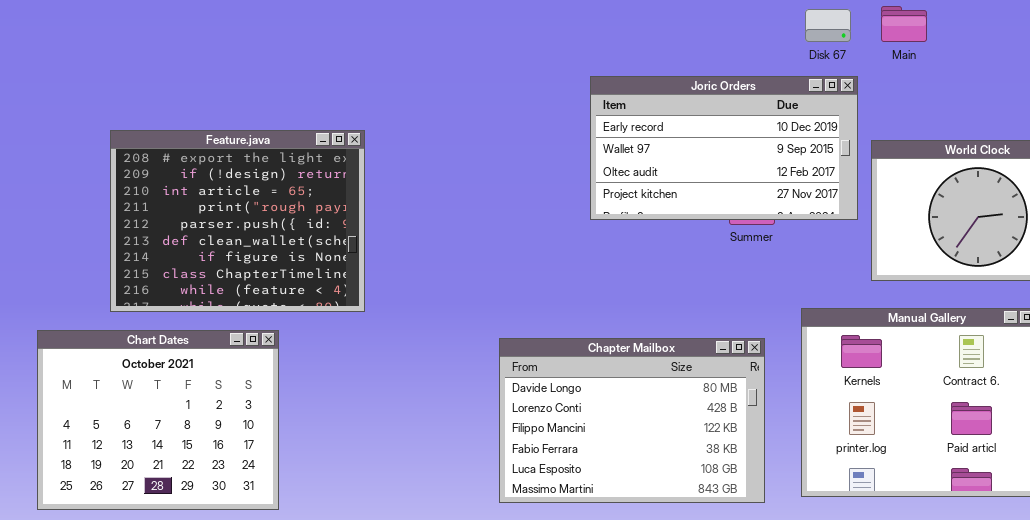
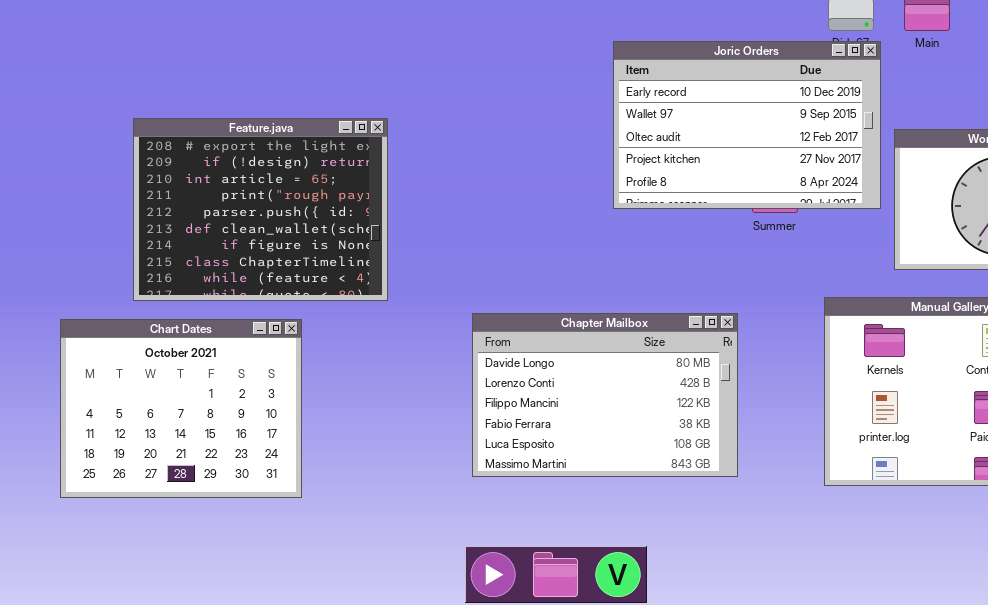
Joric Orders: [590,76,858,220] -> [613,41,881,209], resized
Chapter Mailbox: [499,338,765,503] -> [472,313,738,477], moved

